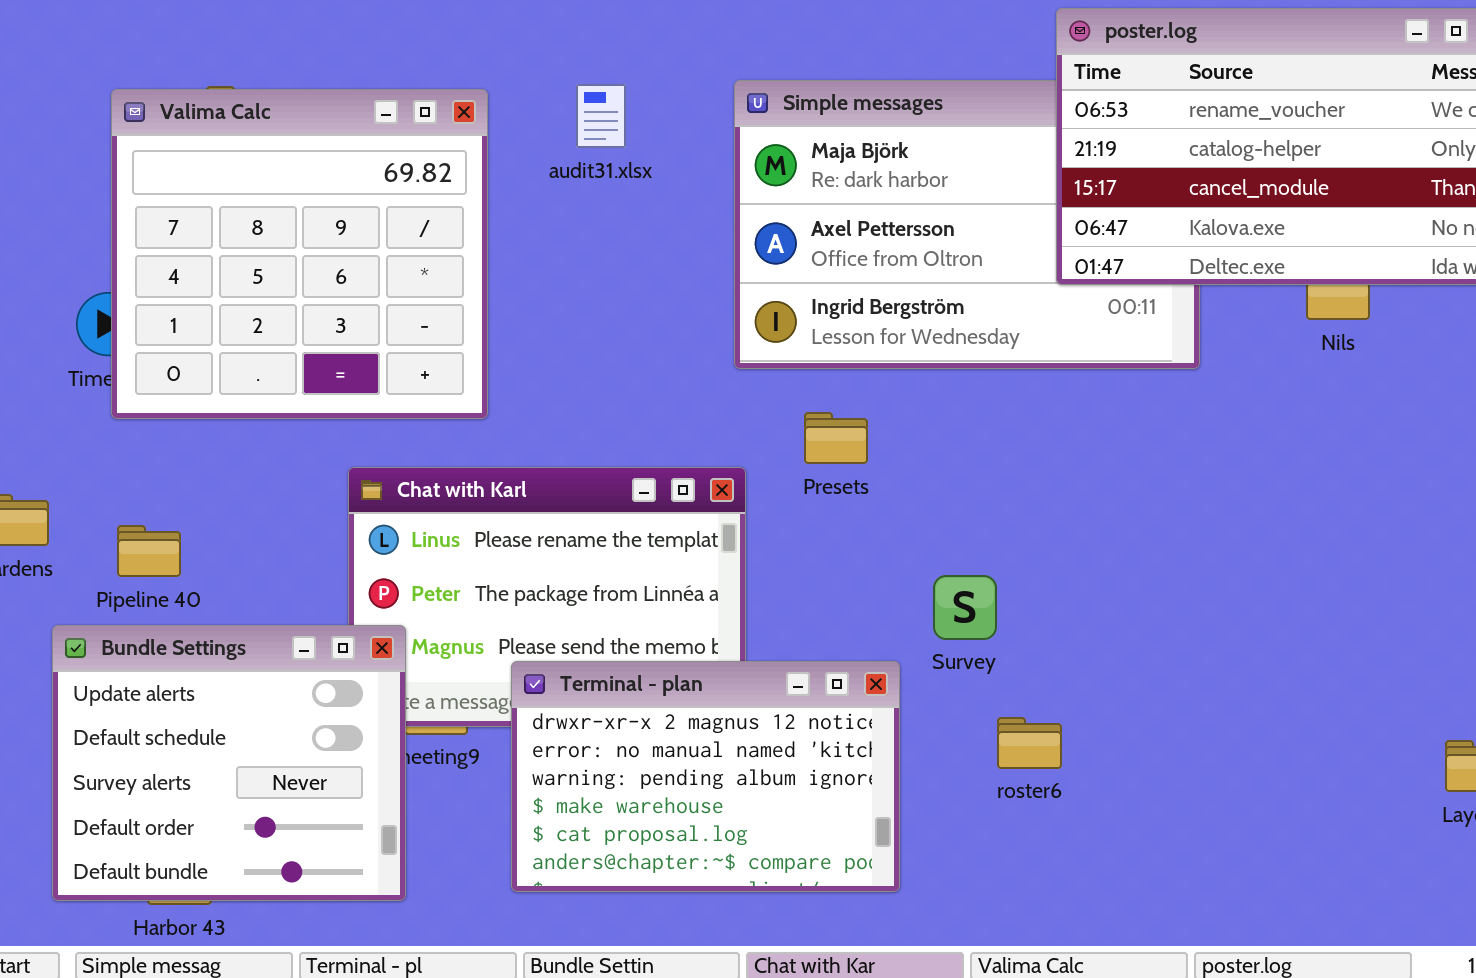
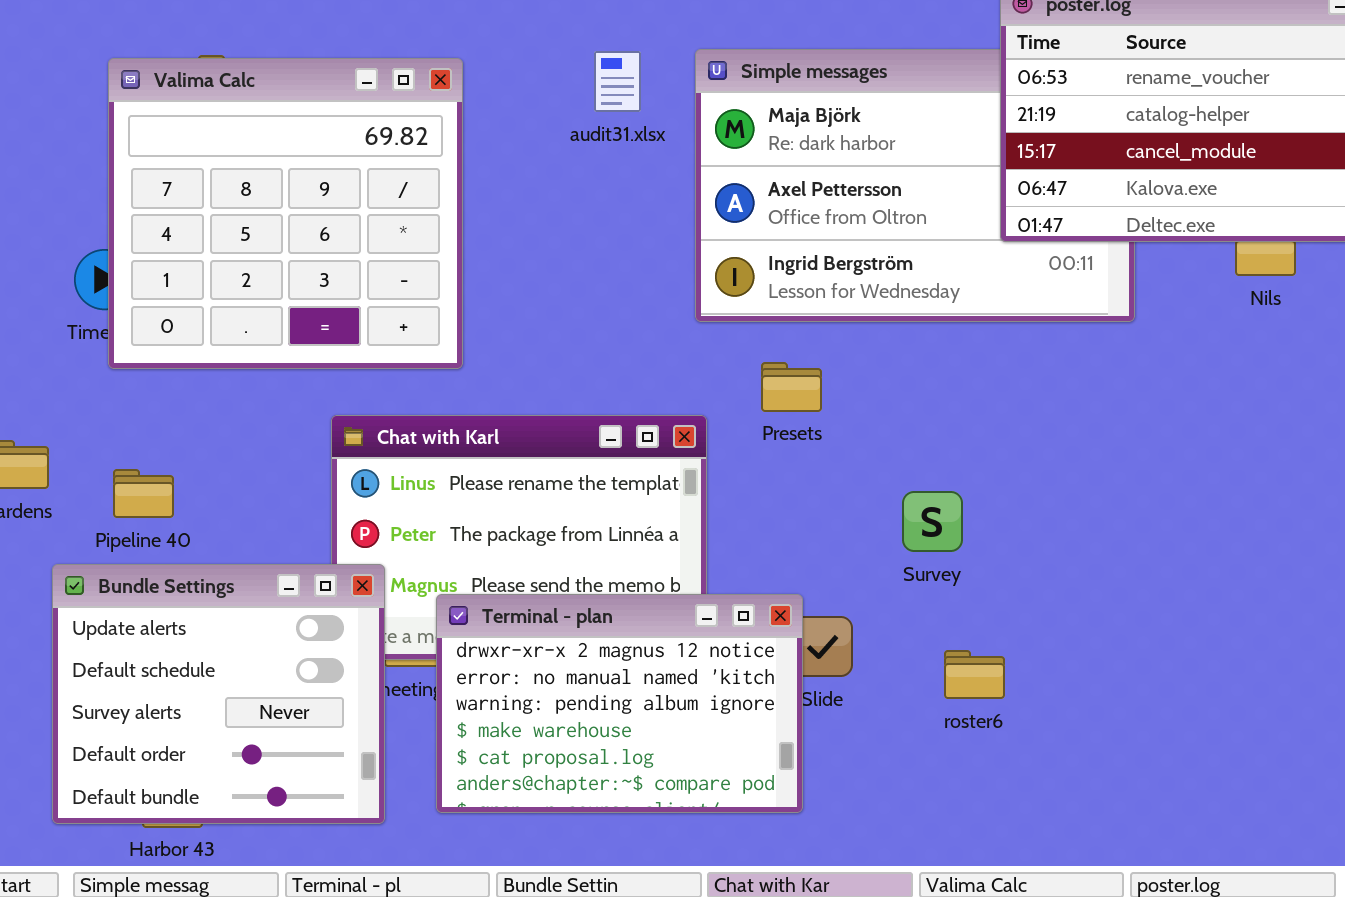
audit31.xlsx: [576,84,626,148] -> [594,51,641,112], moved
Survey: [933,575,997,640] -> [902,491,963,552], moved
Terminal - plan: [511,661,900,892] -> [436,594,803,813], moved

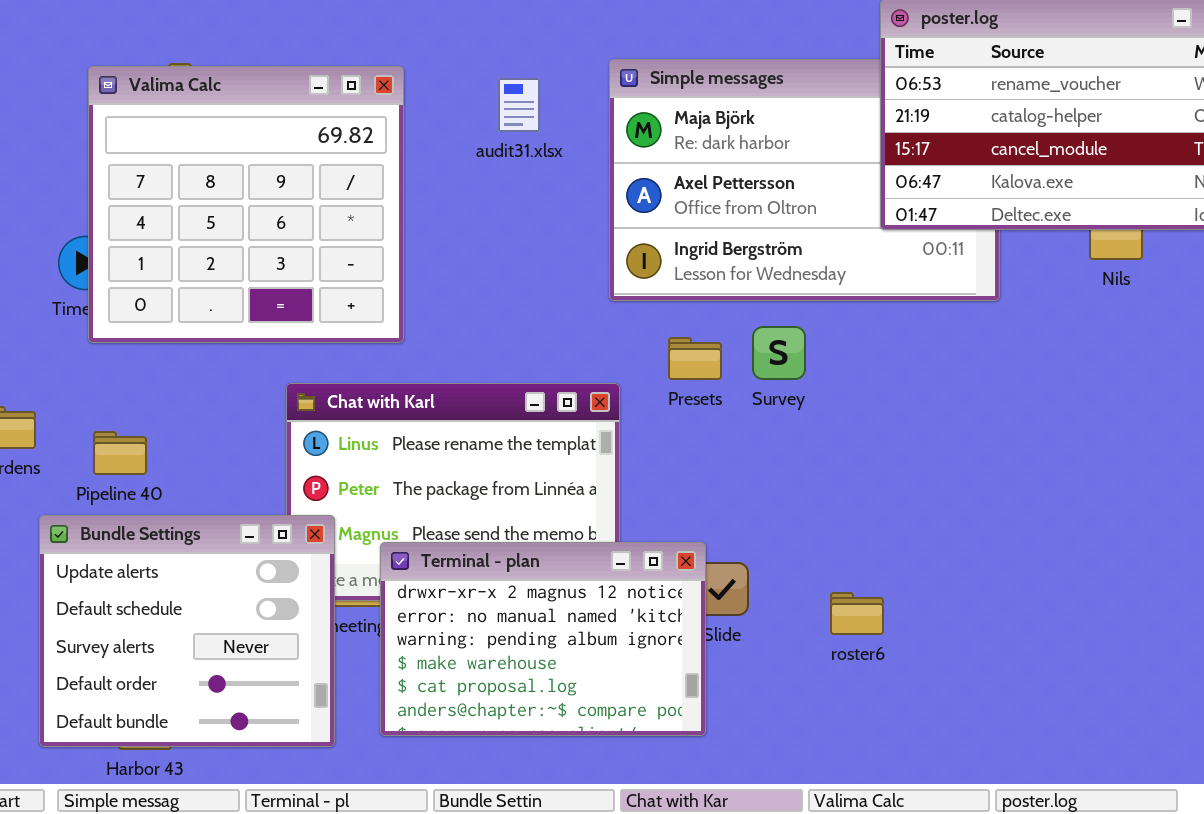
audit31.xlsx: [594,51,641,112] -> [498,78,540,132], moved
Survey: [902,491,963,552] -> [752,326,806,380], moved

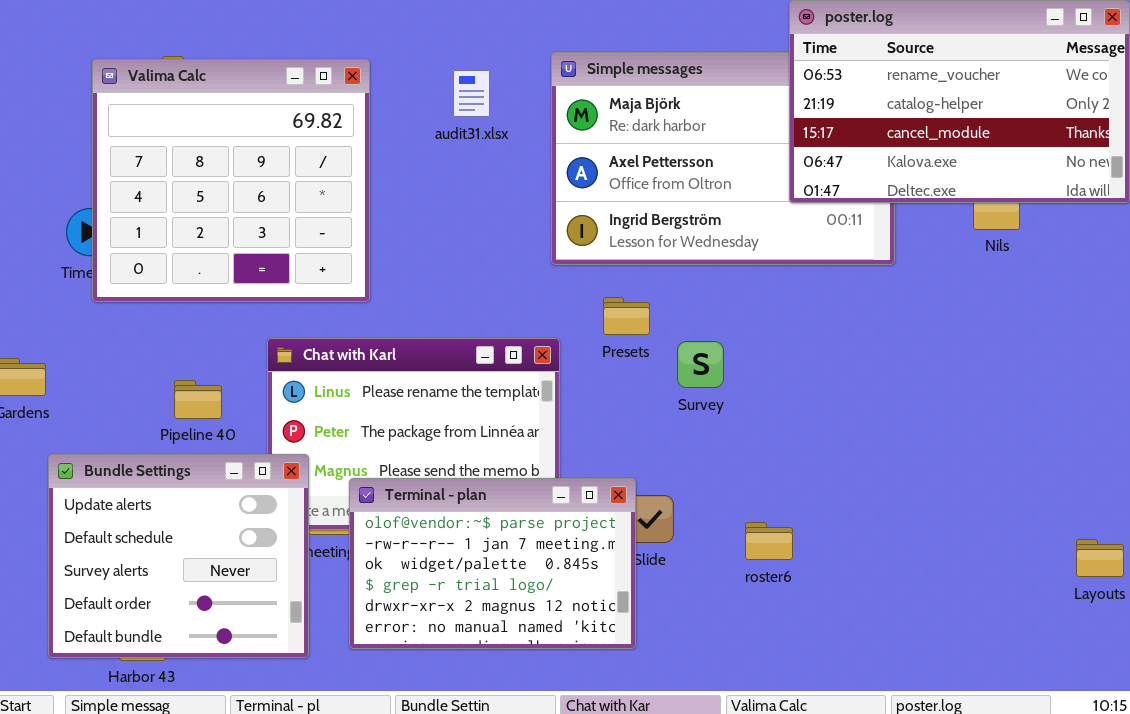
Survey: [752,326,806,380] -> [677,341,724,388], moved
Pipeline 40: [93,431,147,475] -> [174,380,222,419], moved
Terminal - plan: [380,542,706,736] -> [349,478,636,649], scrolled up 4 rows

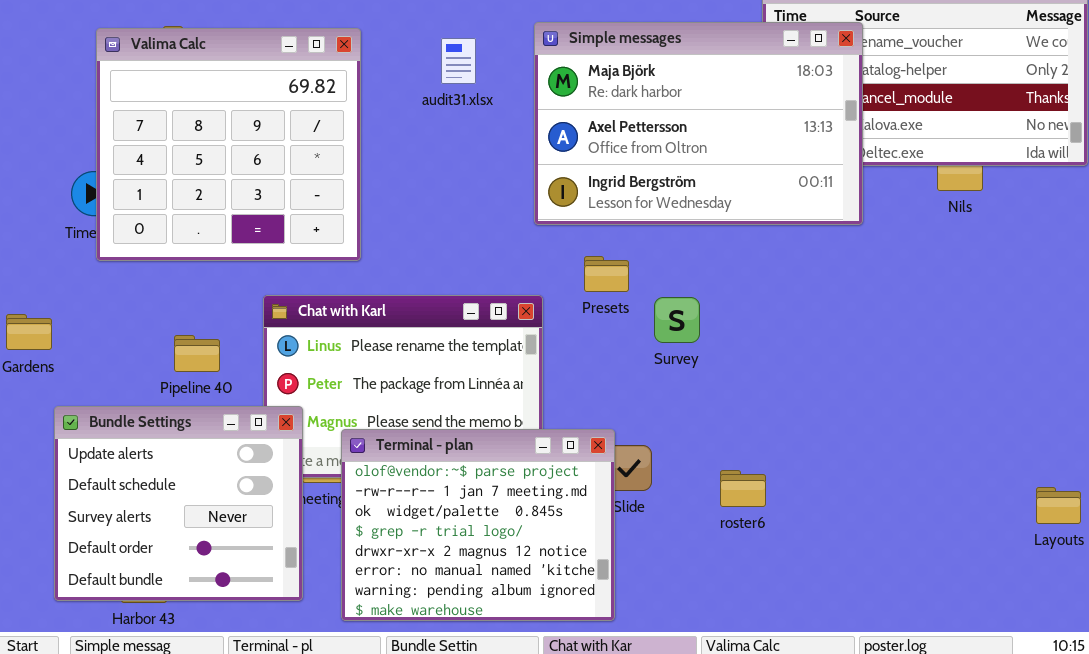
Simple messages: [551,52,895,265] -> [534,22,863,225], raised
Terminal - plan: [349,478,636,649] -> [341,429,615,621], resized

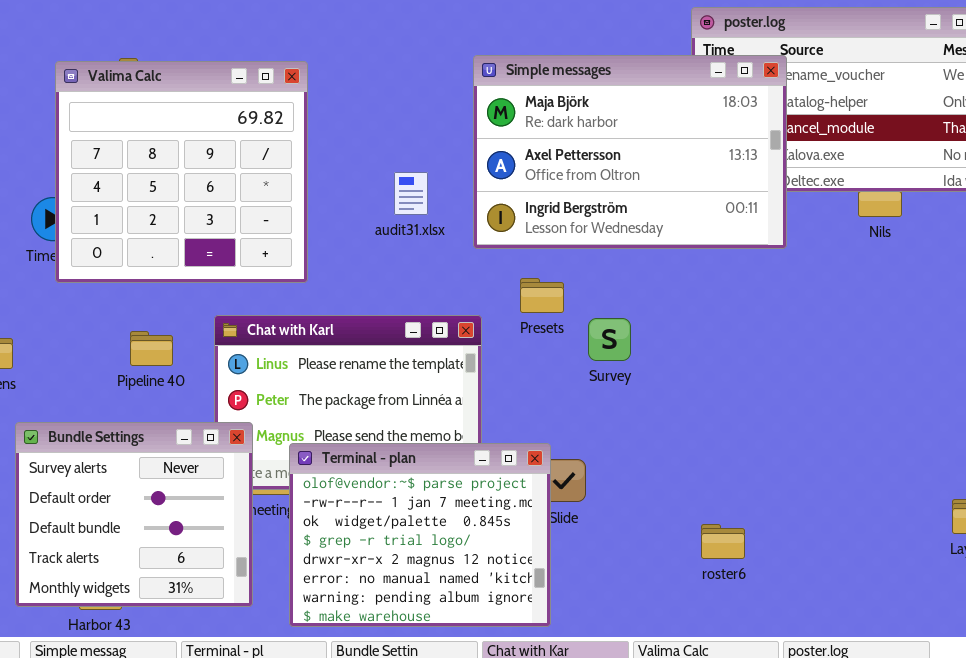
audit31.xlsx: [441,38,476,84] -> [394,172,428,215], moved
Pipeline 40: [174,335,220,372] -> [130,331,173,366], moved
Bundle Settings: [54,406,303,601] -> [15,422,253,607], scrolled down 2 rows
roster6: [720,470,766,507] -> [701,524,745,559], moved

